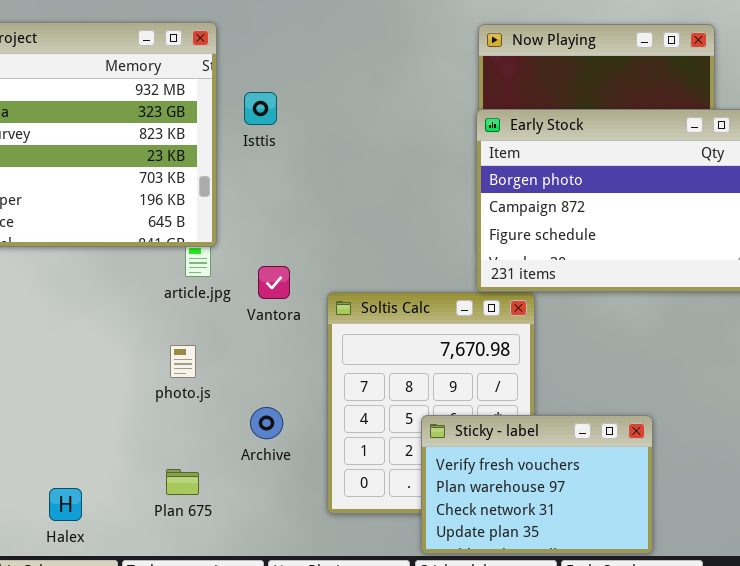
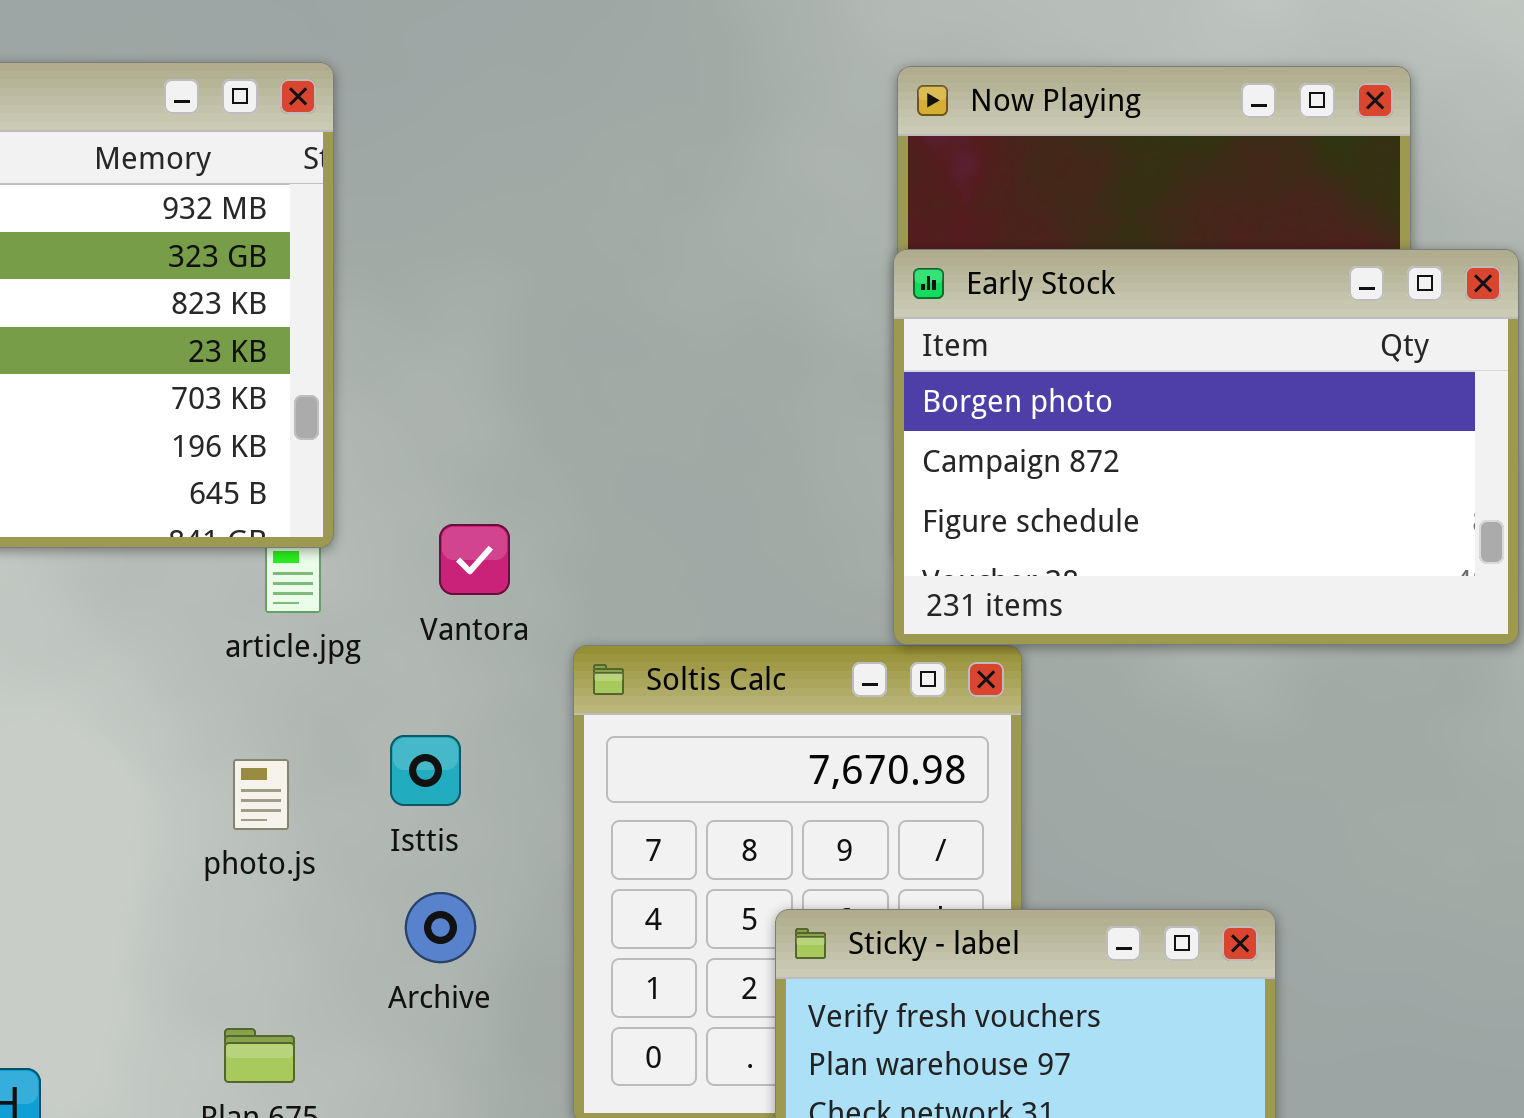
Isttis: [244,92,277,125] -> [390,735,461,806], moved
Vantora: [258,266,290,299] -> [439,524,510,595], moved

